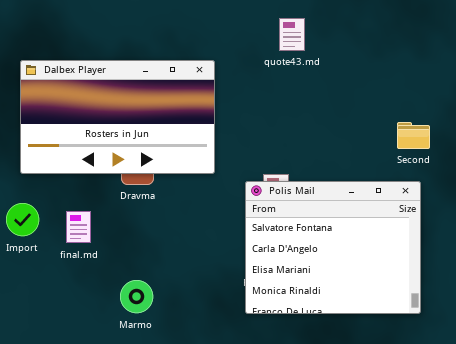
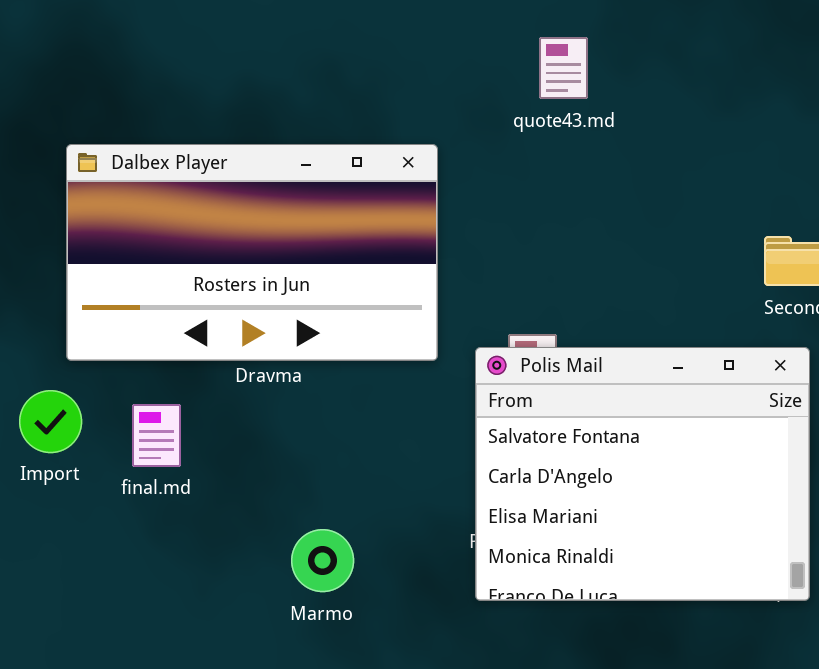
Dalbex Player: [20,60,215,174] -> [66,144,438,361], moved
Marmo: [120,280,153,313] -> [291,529,354,592], moved

